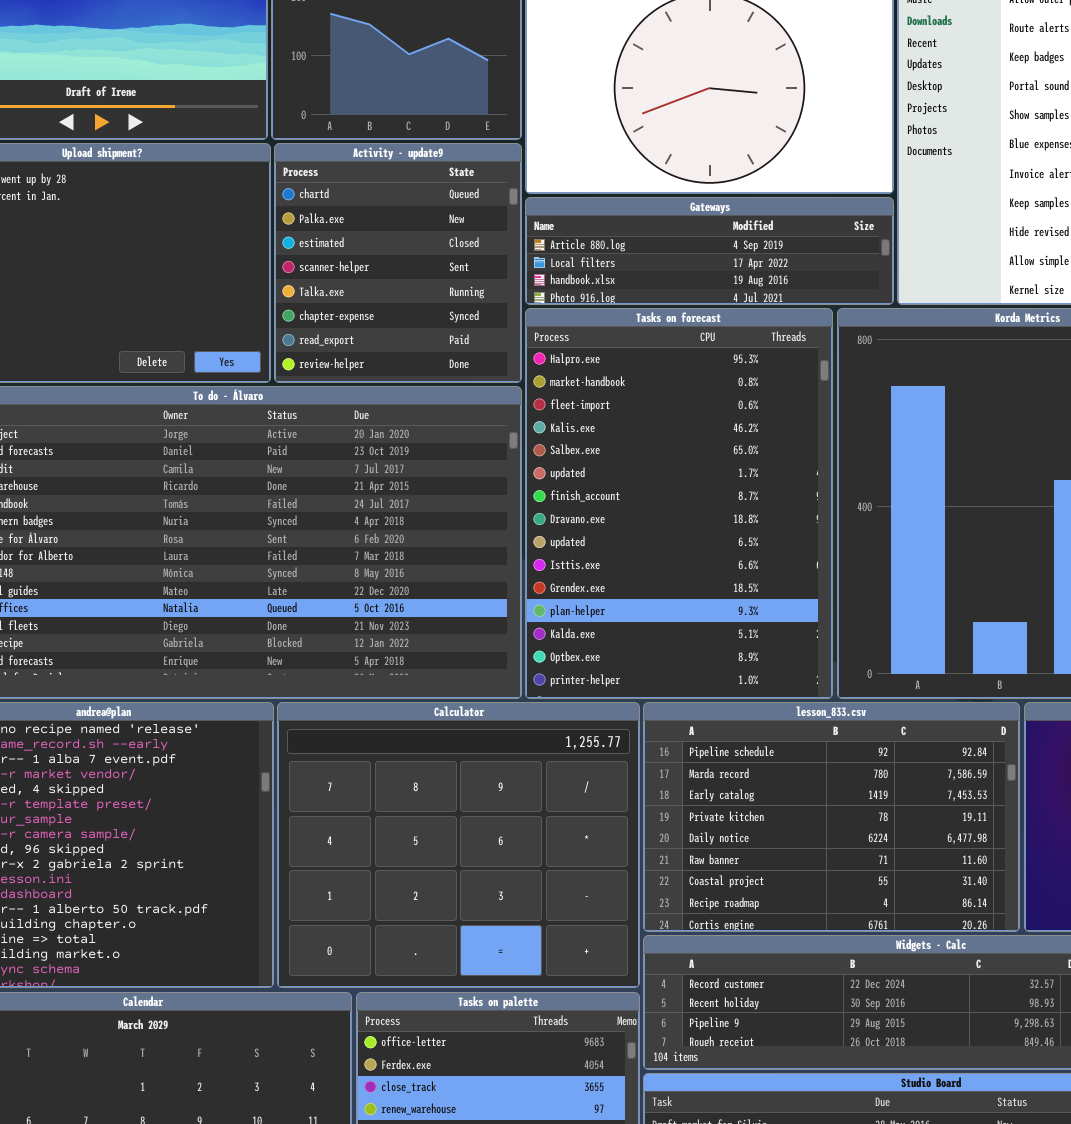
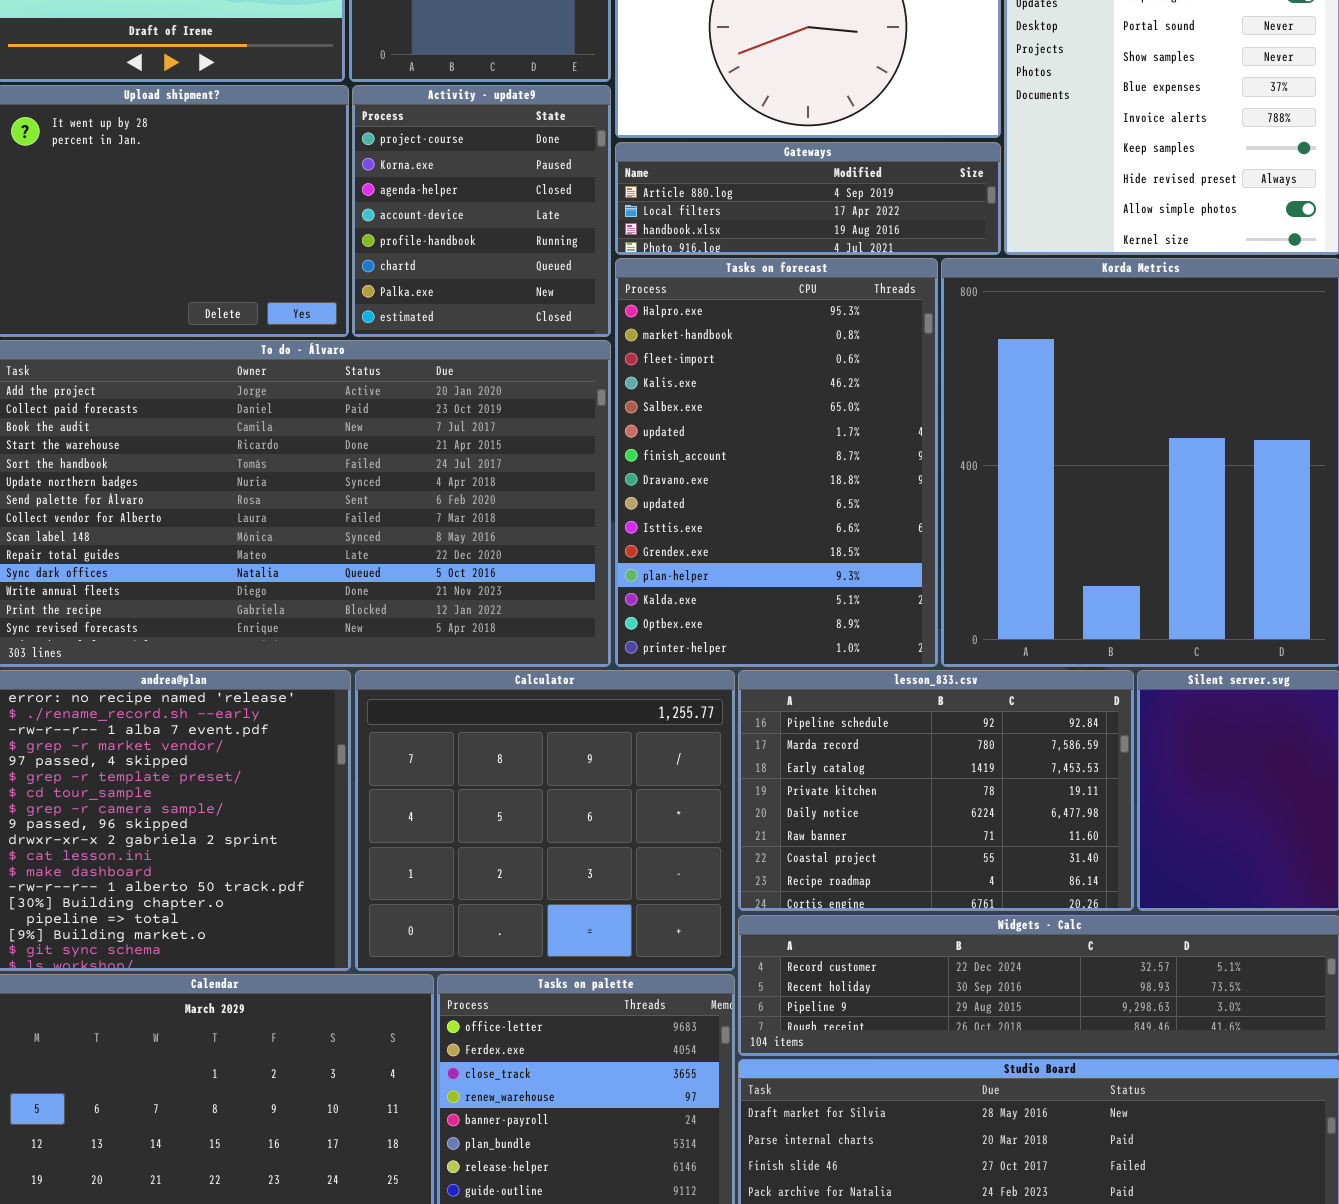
Activity - update9: [274,143,522,383] -> [352,85,611,337], scrolled up 5 rows

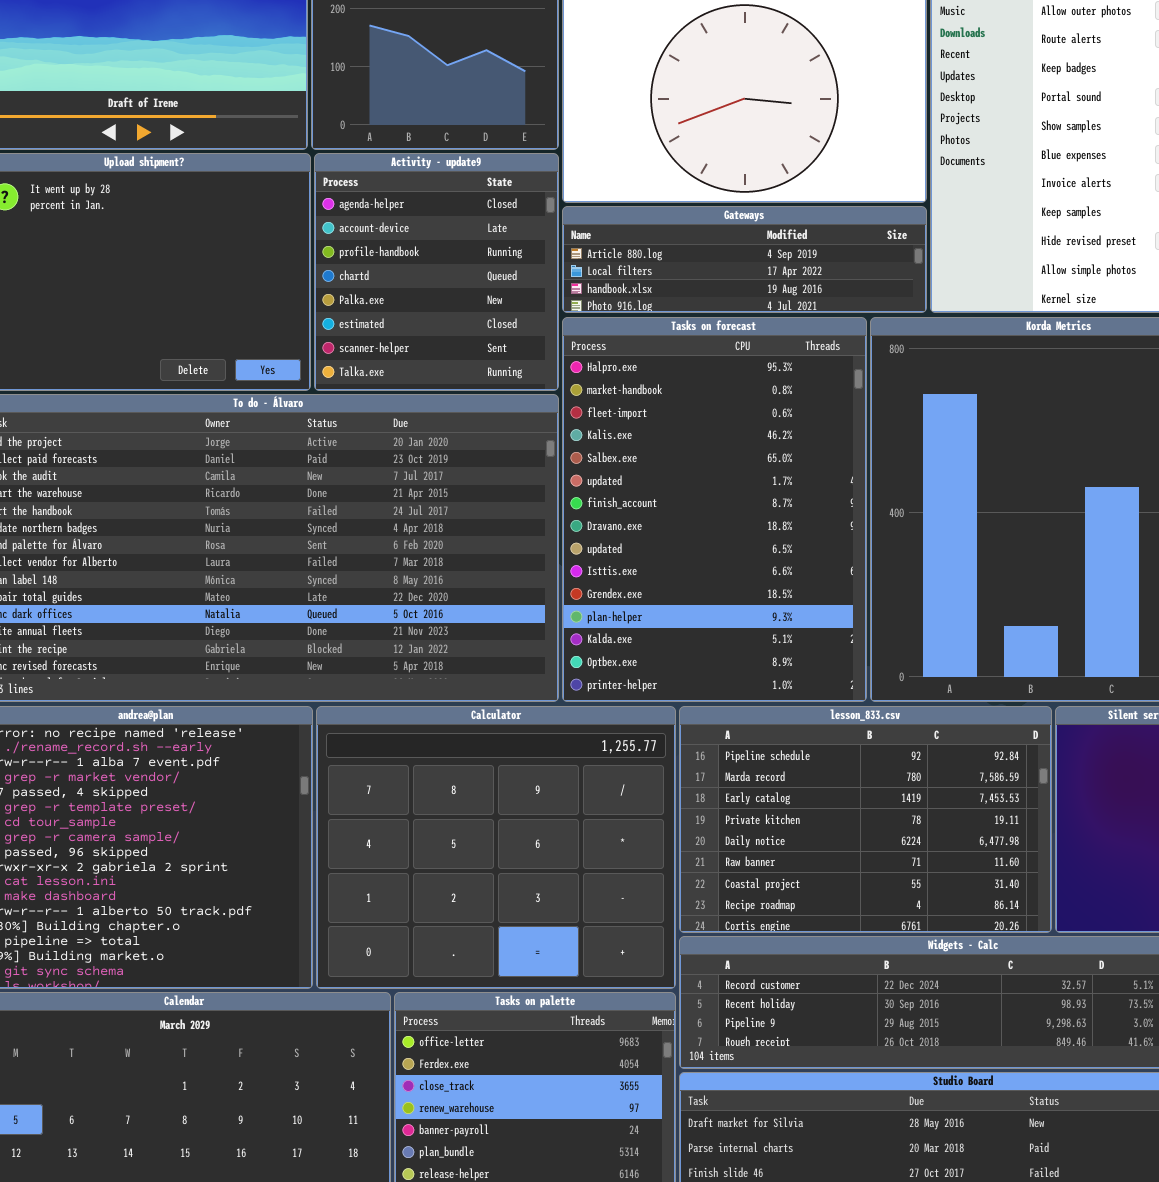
Activity - update9: [352,85,611,337] -> [314,153,559,391], scrolled down 2 rows

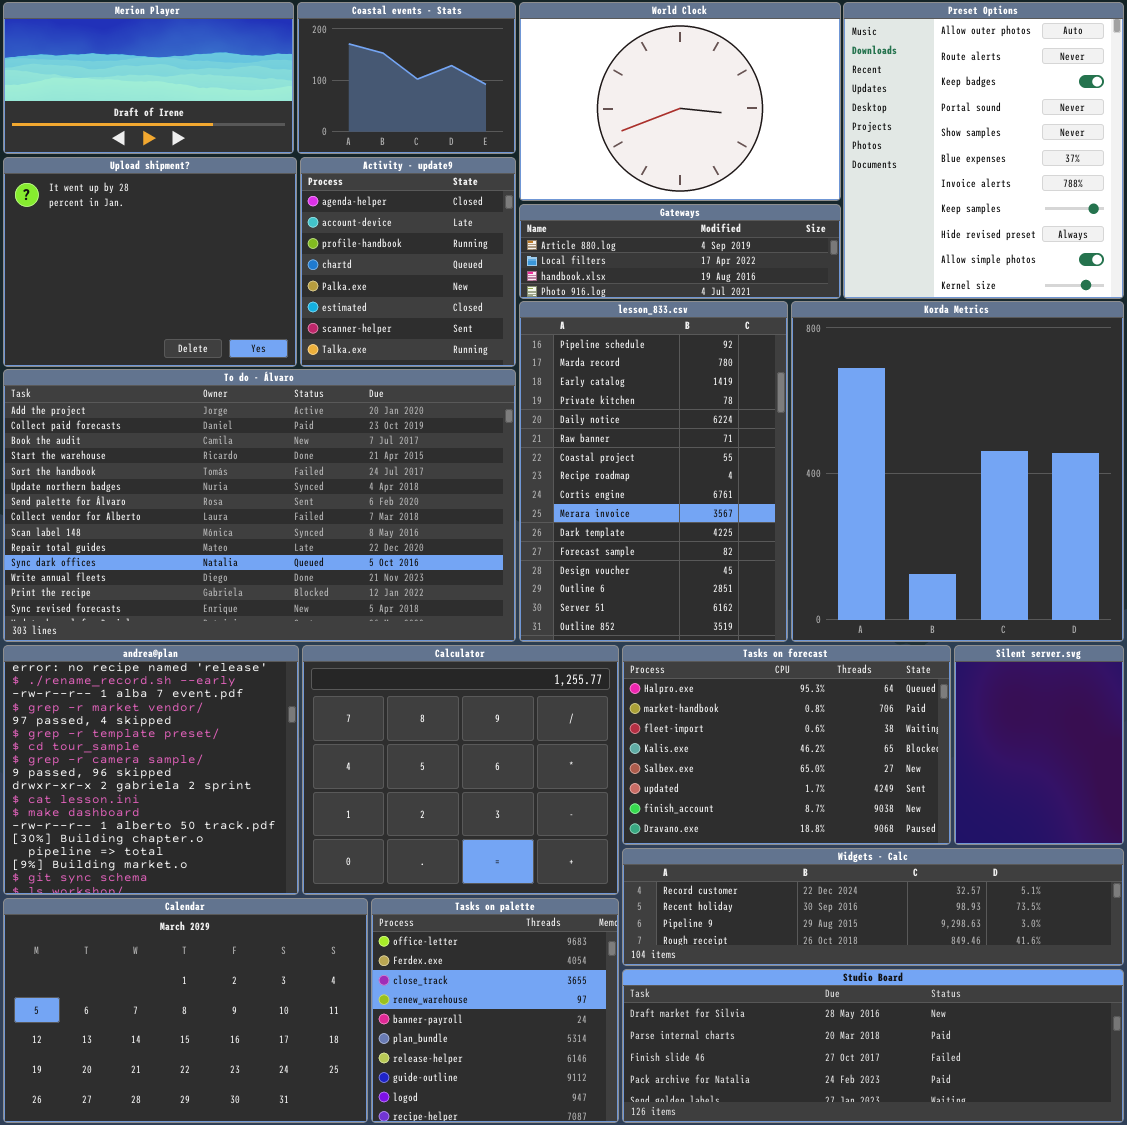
Tasks on forecast: [562,317,867,702] -> [622,645,951,845], moved, resized
lesson_833.csv: [679,706,1052,933] -> [519,301,788,642], moved, resized

